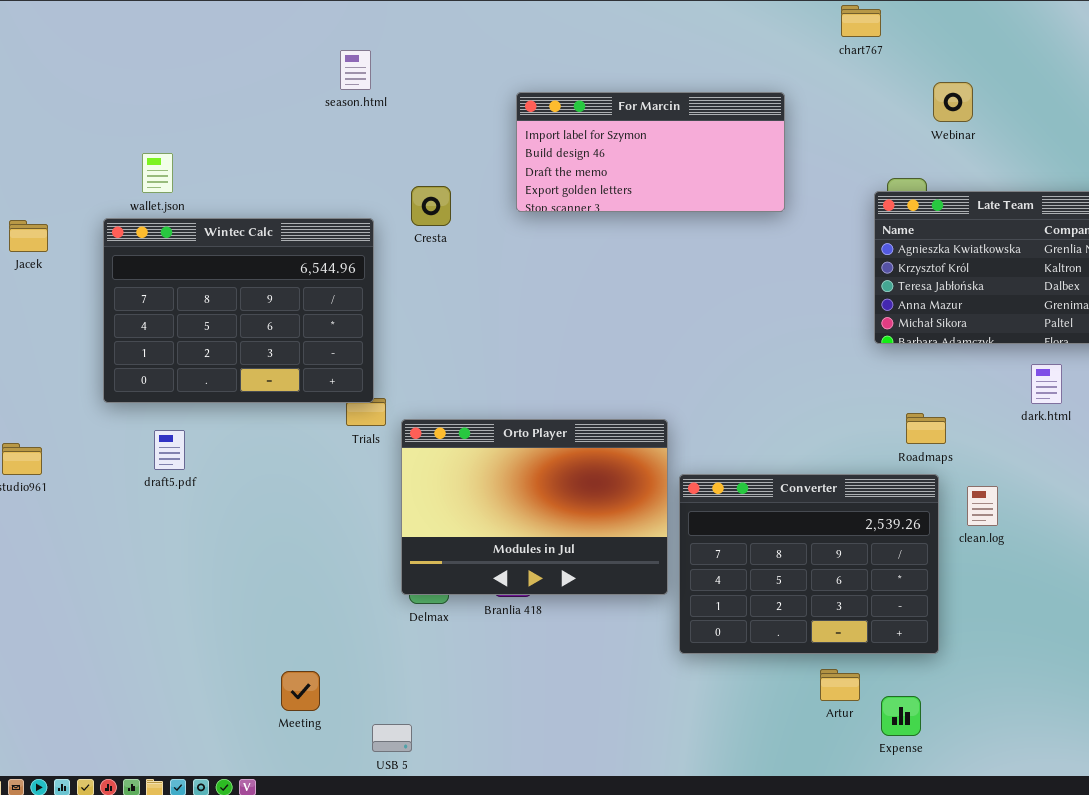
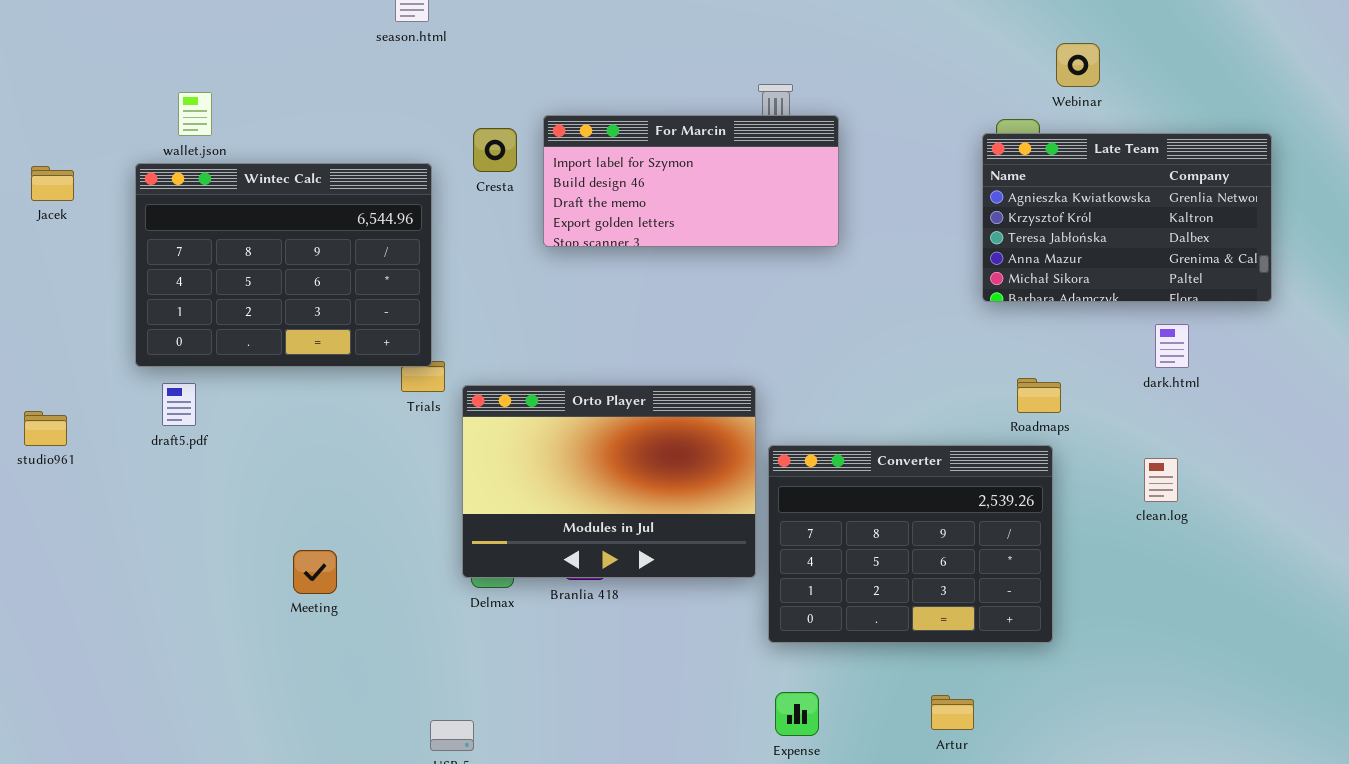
Webinar: [933,82,973,122] -> [1056,43,1100,87], moved
For Marcin: [516,92,785,212] -> [543,115,839,247], moved
draft5.pdf: [154,430,185,470] -> [162,383,196,426], moved
clean.log: [967,486,998,526] -> [1144,458,1178,502], moved
Artur: [820,669,860,701] -> [931,695,974,730], moved
Meeting: [281,671,320,711] -> [293,550,337,594], moved
Expense: [881,696,921,736] -> [775,692,819,736], moved

